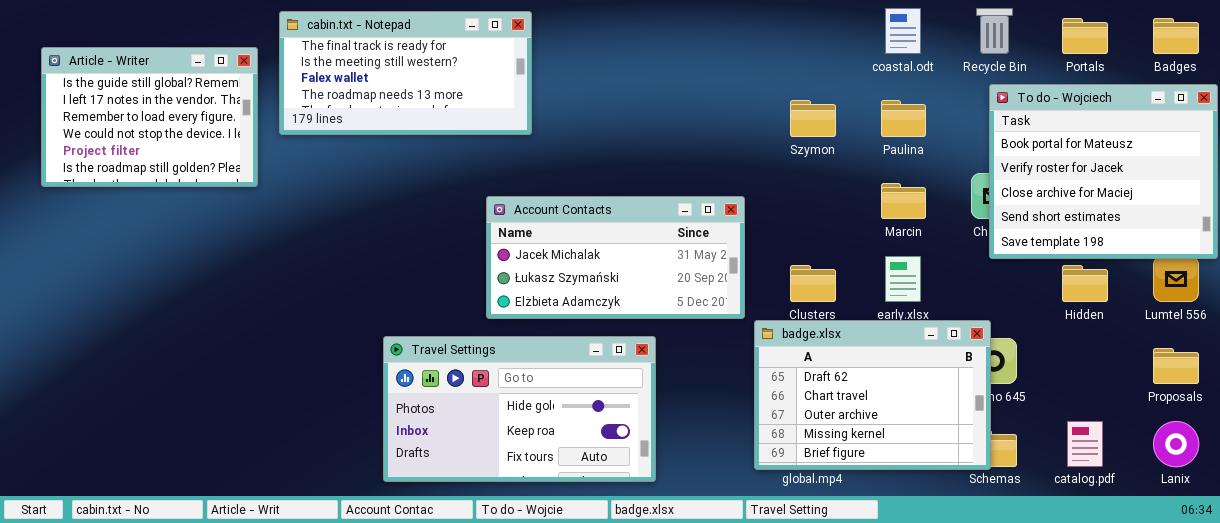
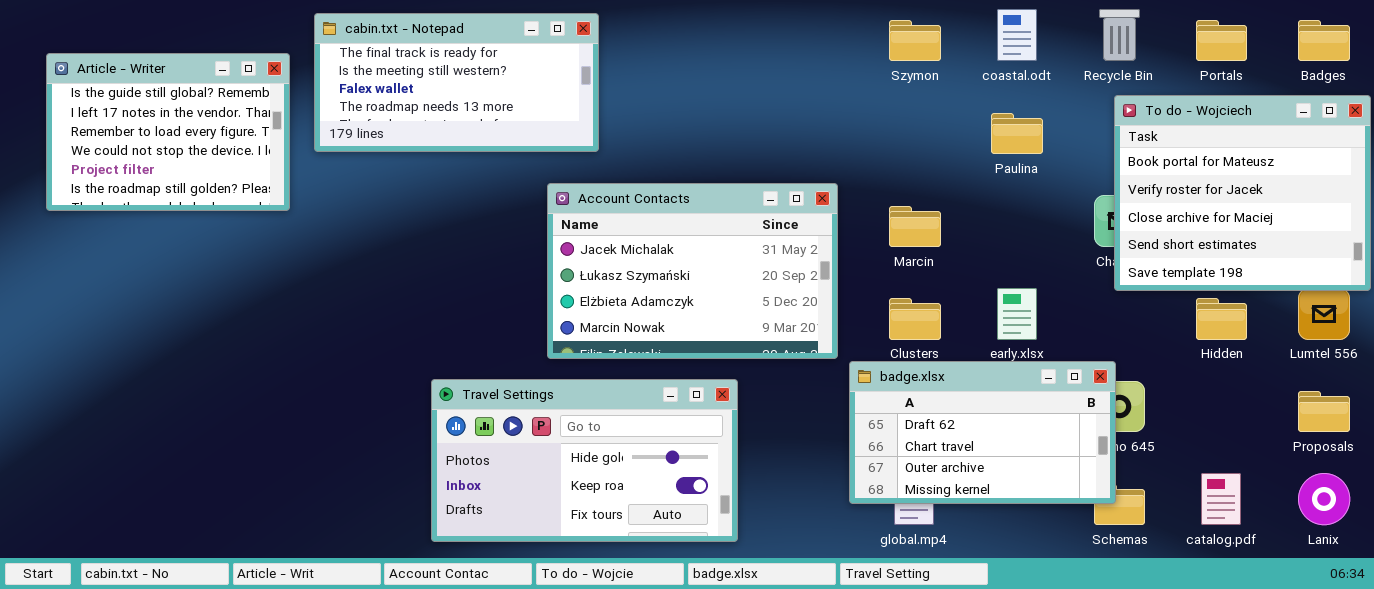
Szymon: [790,100,836,137] -> [889,20,941,61], moved
Marcin: [881,183,926,219] -> [889,206,941,247], moved
Account Contacts: [486,196,745,319] -> [547,183,838,359], resized
badge.xlsx: [754,320,991,470] -> [849,361,1116,504], resized

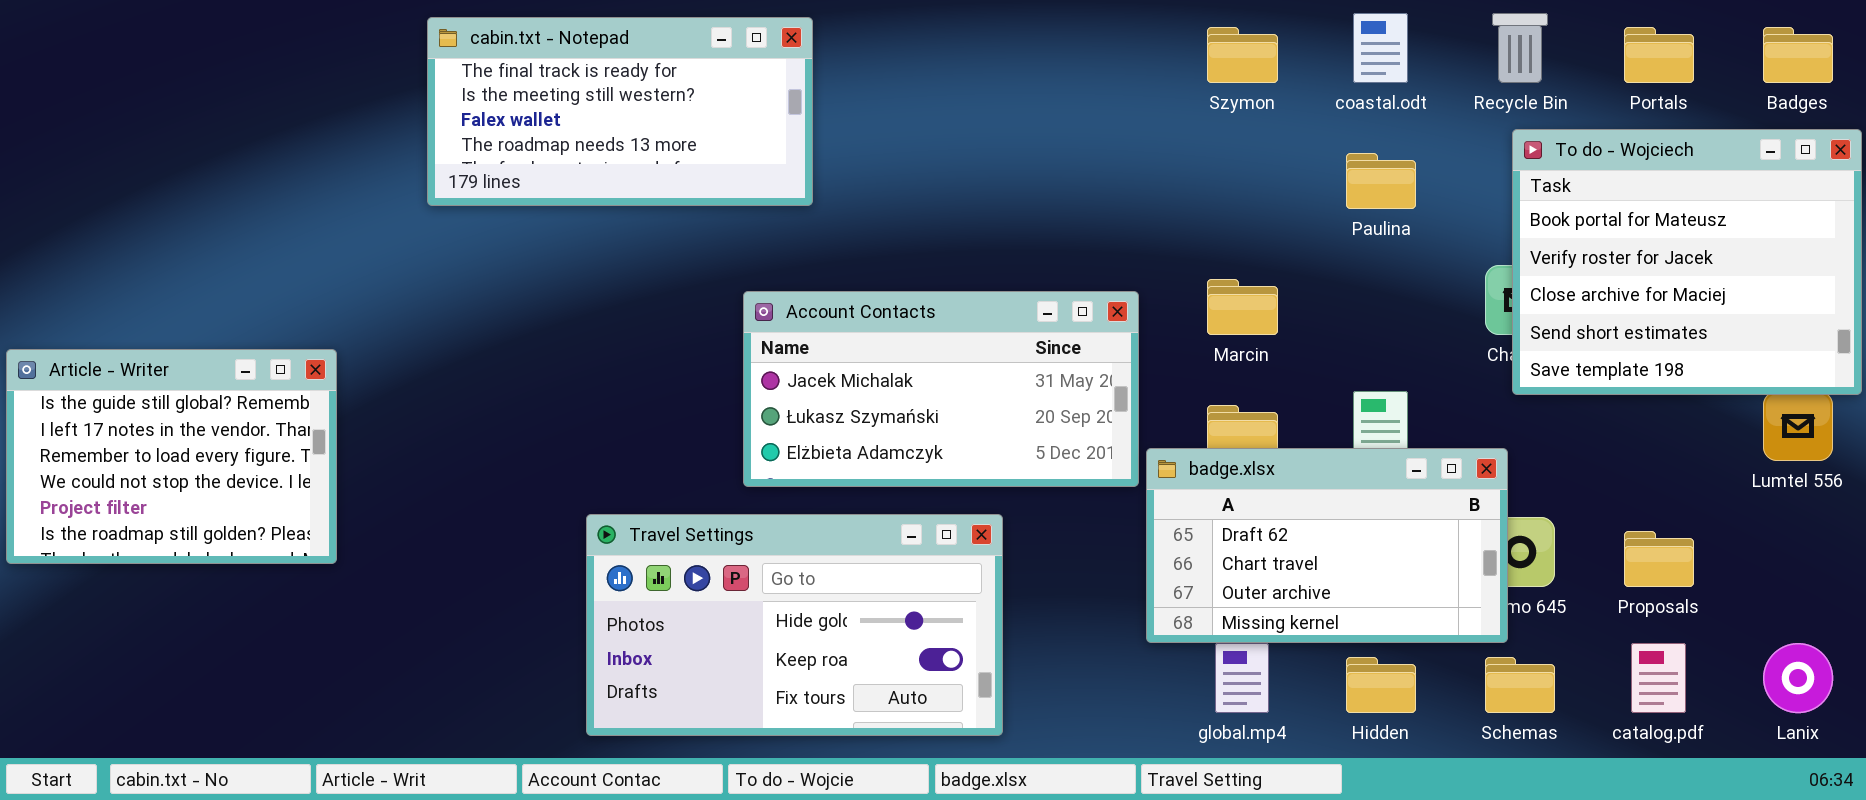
Article - Writer: [46,53,290,211] -> [6,349,337,564], moved
Account Contacts: [547,183,838,359] -> [743,291,1139,487], resized
Hidden: [1196,298,1247,340] -> [1346,657,1416,713], moved
badge.xlsx: [849,361,1116,504] -> [1146,448,1508,643], moved
Proposals: [1298,391,1350,432] -> [1624,531,1694,587], moved

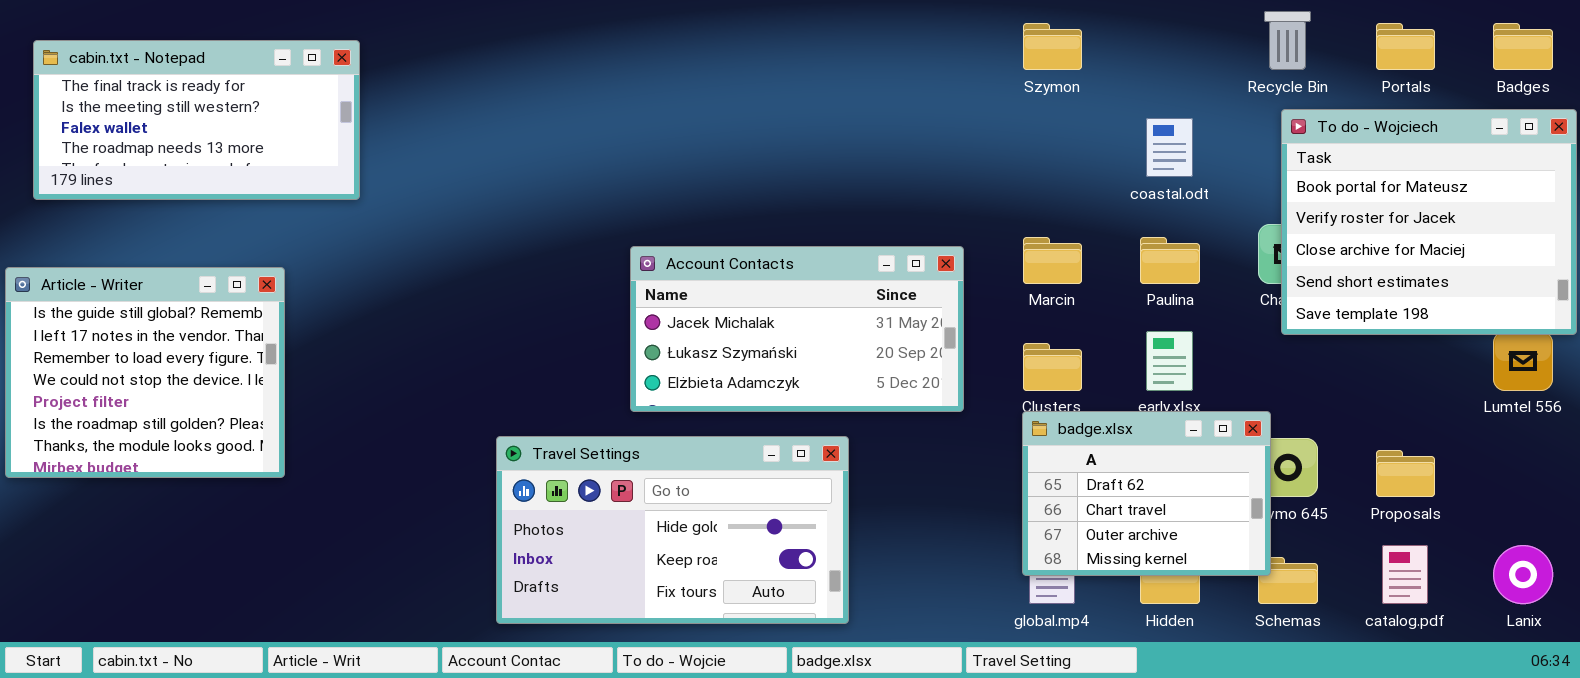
coastal.odt: [1353,13,1408,83] -> [1146,118,1193,177], moved
cabin.txt - Notepad: [427,17,813,206] -> [33,40,360,200], moved
Paulina: [1346,153,1416,209] -> [1140,237,1200,284], moved
Article - Writer: [6,349,337,564] -> [5,267,285,478], resized
badge.xlsx: [1146,448,1508,643] -> [1022,411,1271,576], moved, resized

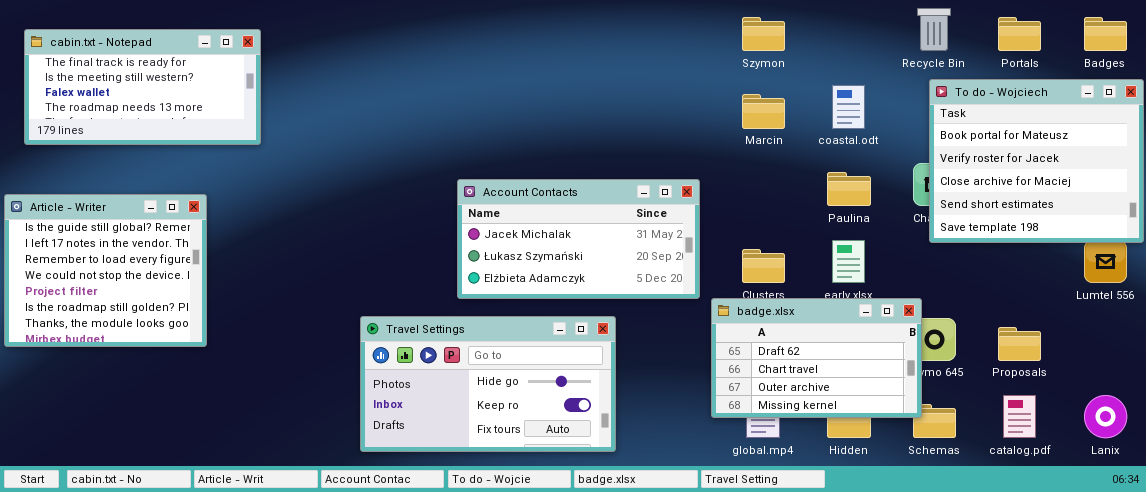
Marcin: [1023,237,1082,284] -> [742,94,785,129], moved
badge.xlsx: [1022,411,1271,576] -> [711,298,922,418], resized

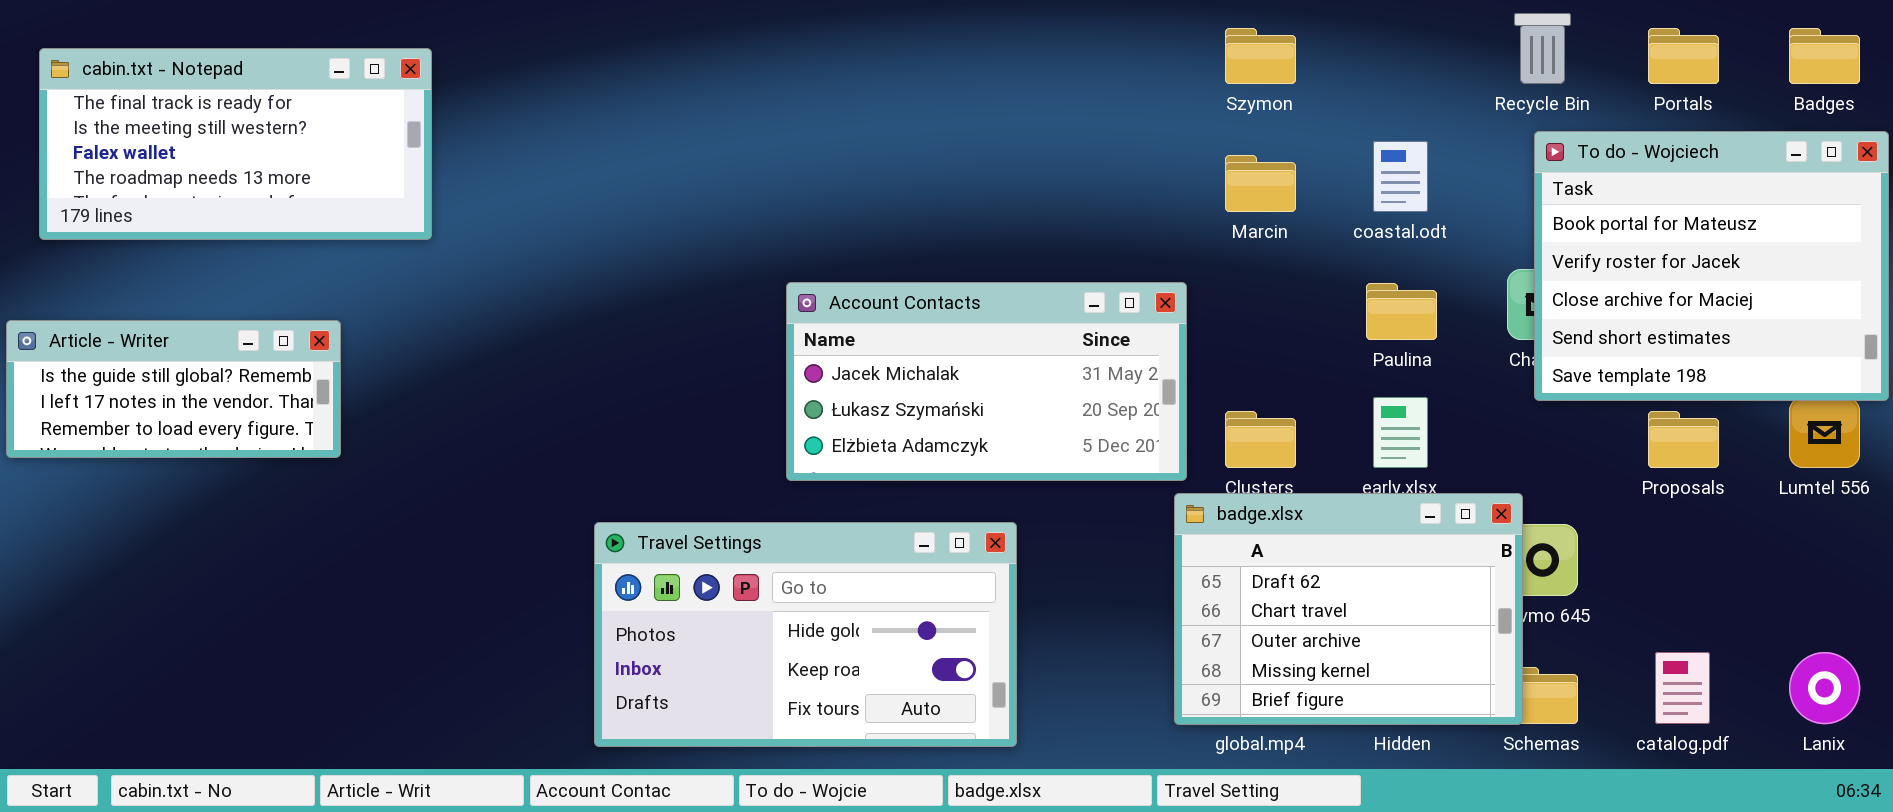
Account Contacts: [457,179,700,299] -> [786,282,1187,481], moved
Article - Writer: [4,194,207,347] -> [6,320,341,458], resized
badge.xlsx: [711,298,922,418] -> [1174,493,1523,725], resized
Proposals: [998,327,1041,361] -> [1648,411,1719,468], moved

